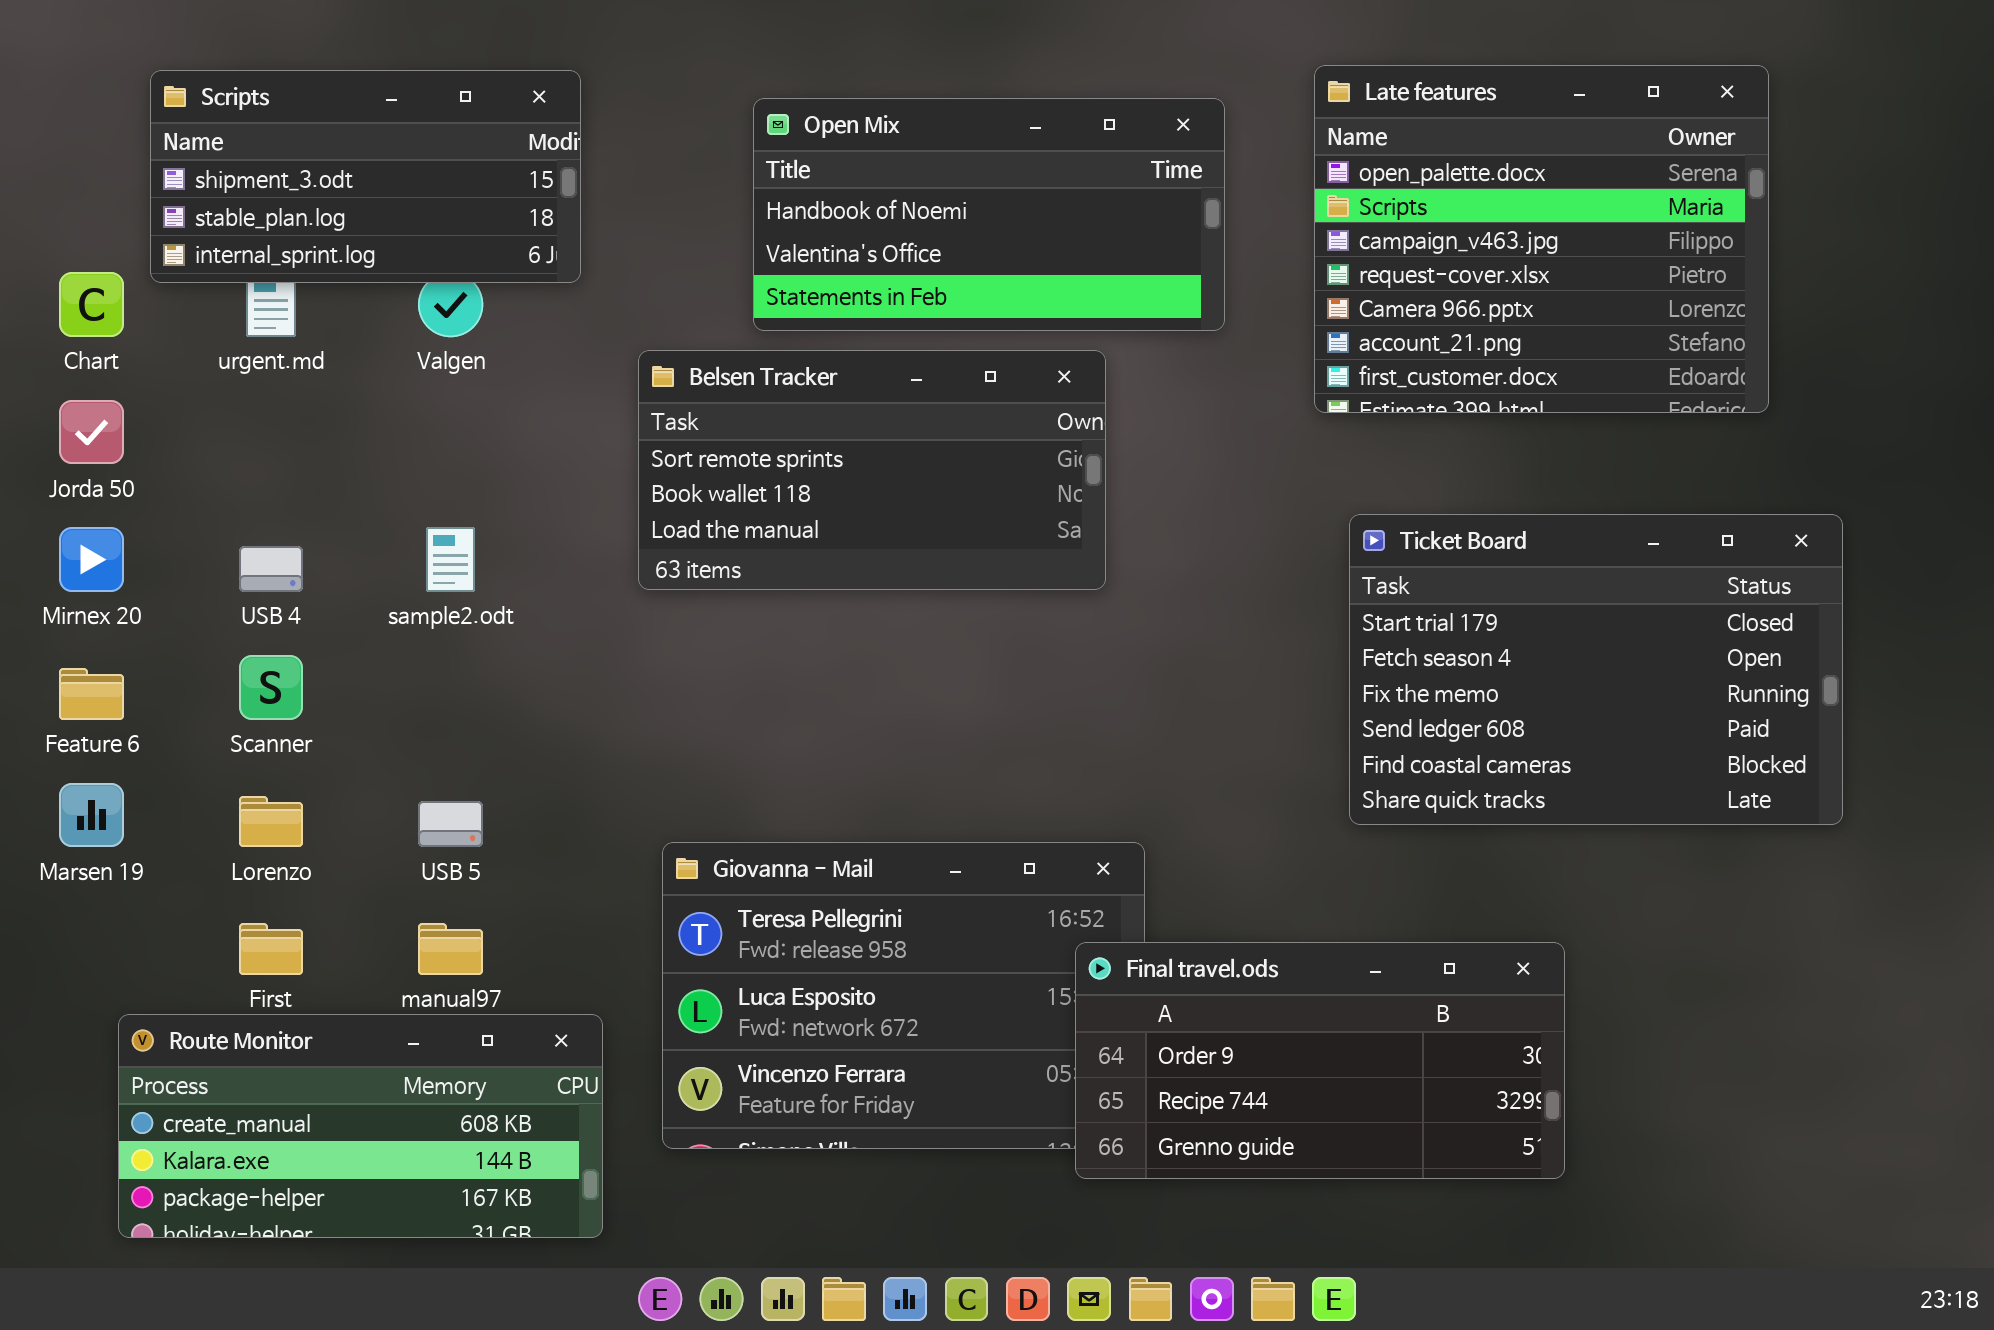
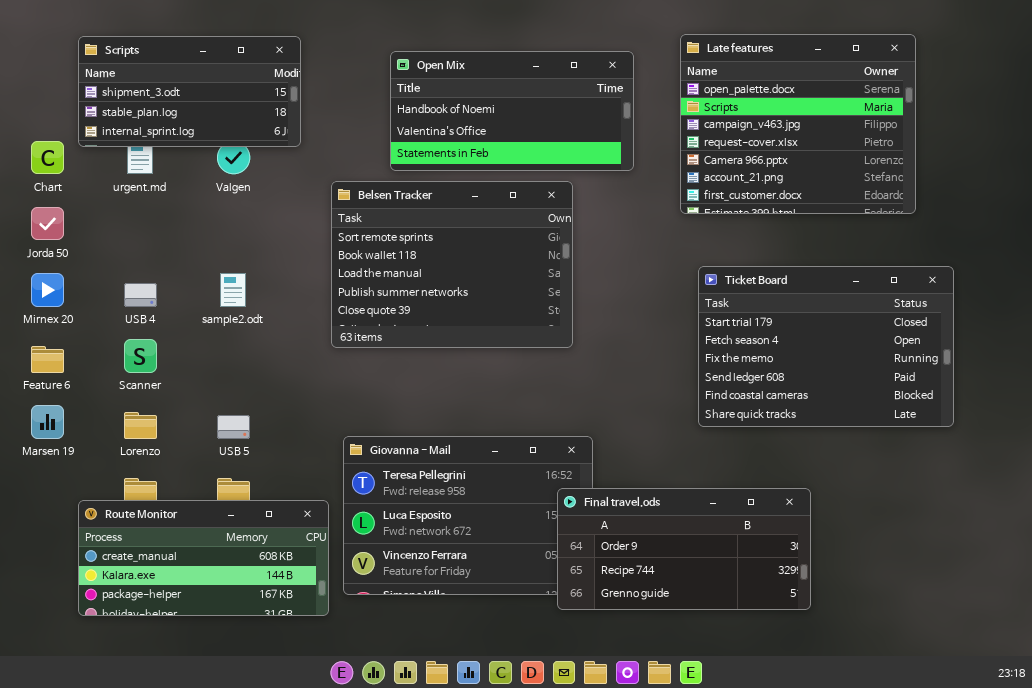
Belsen Tracker: [638,350,1106,590] -> [331,181,573,348], resized
Route Monitor: [118,1014,603,1238] -> [78,500,329,616], moved

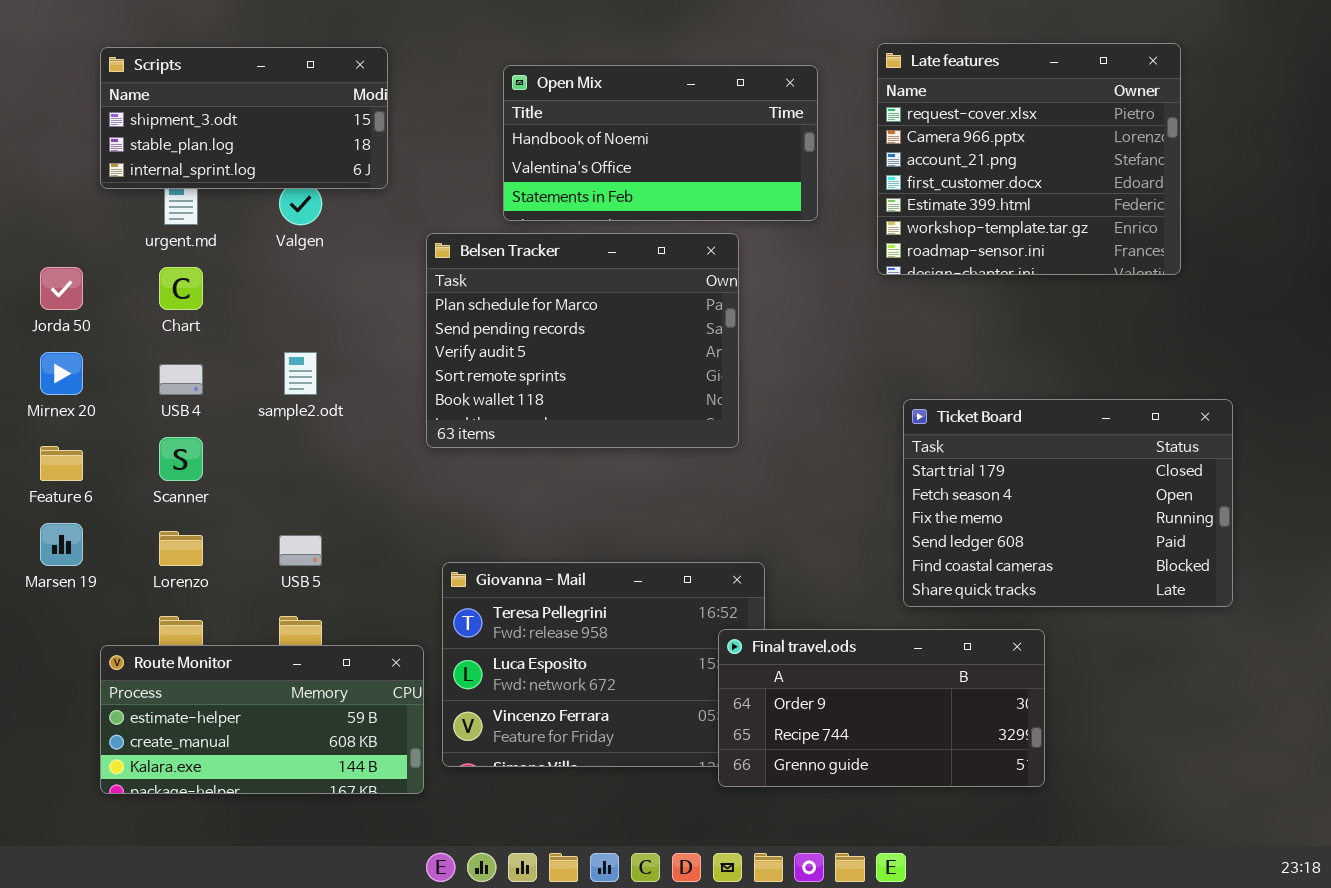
Late features: [680,34,916,214] -> [877,43,1181,275], scrolled down 3 rows
Chart: [31,141,64,174] -> [159,267,203,310], moved
Belsen Tracker: [331,181,573,348] -> [426,233,739,448], scrolled up 3 rows
Ticket Board: [698,266,954,427] -> [903,399,1233,607], moved
Route Monitor: [78,500,329,616] -> [100,645,424,794], scrolled up 1 row

